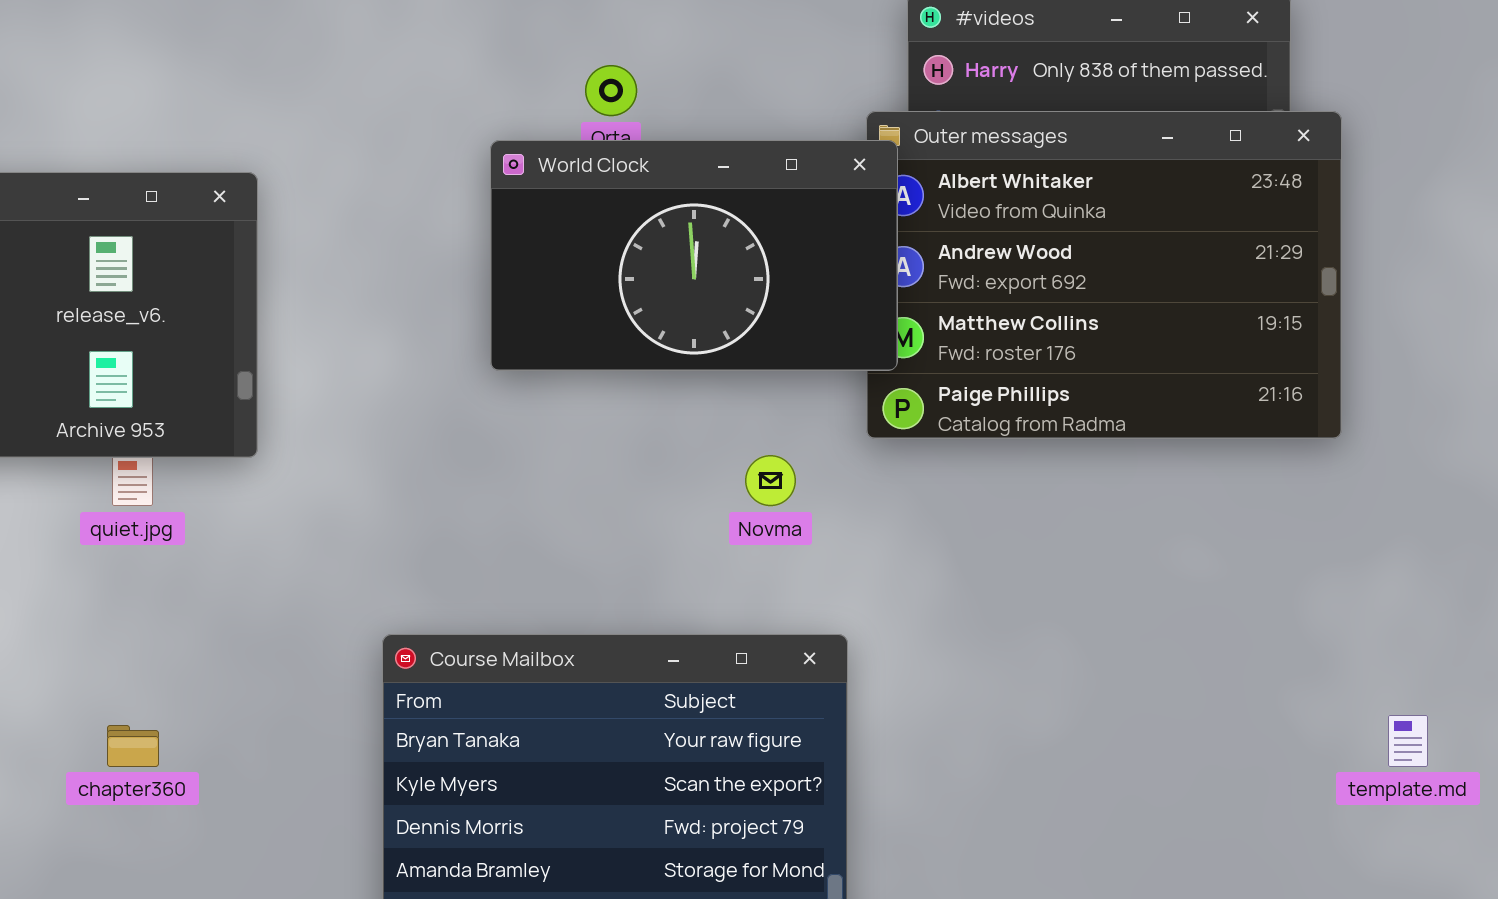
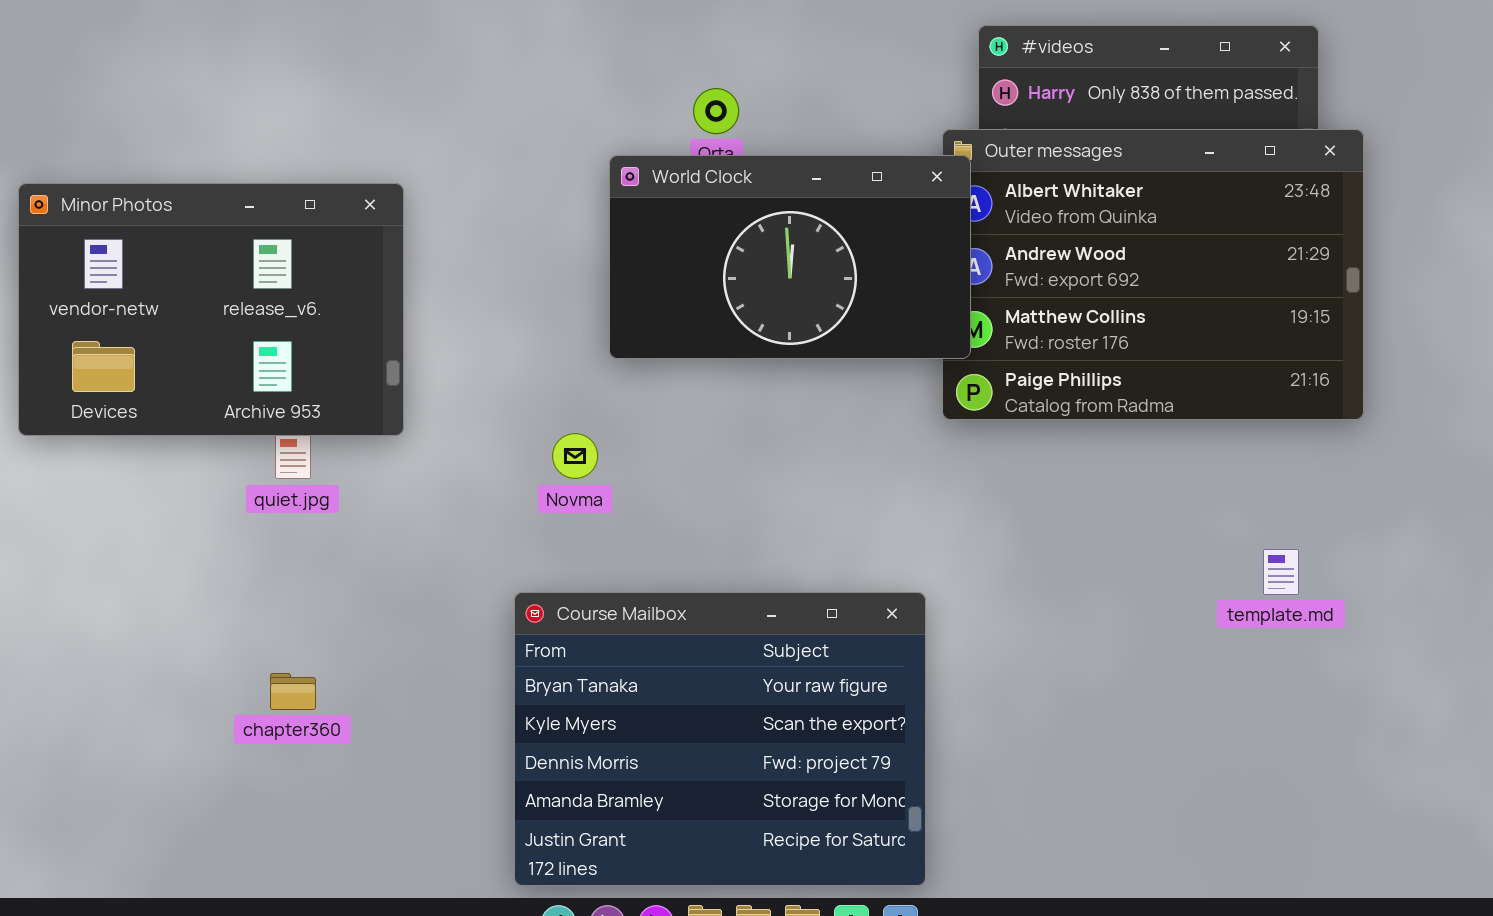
Novma: [745,455,796,506] -> [552,433,598,479], moved
template.md: [1388,715,1428,767] -> [1263,549,1299,595], moved

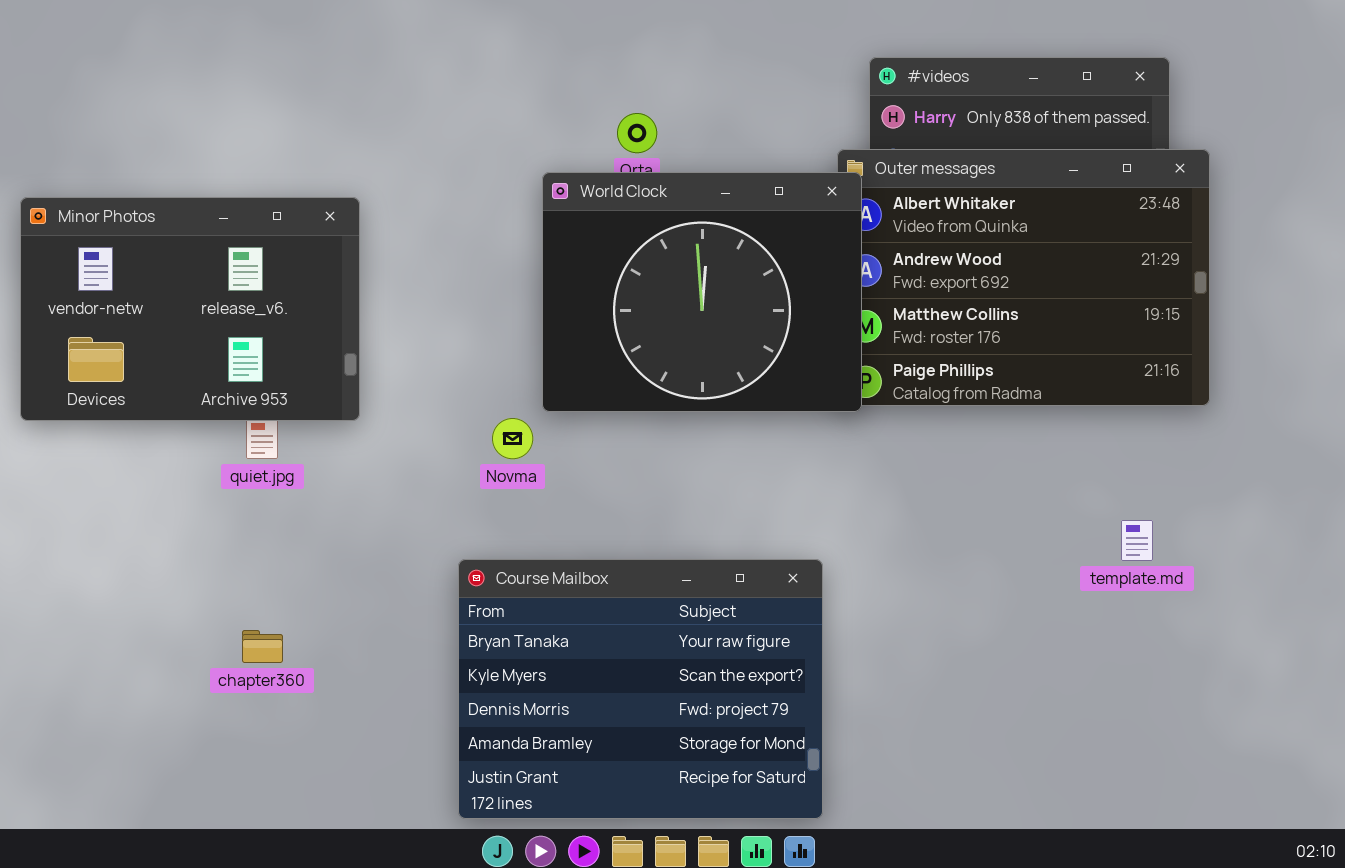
World Clock: [609,155,971,359] -> [542,172,862,412], resized

